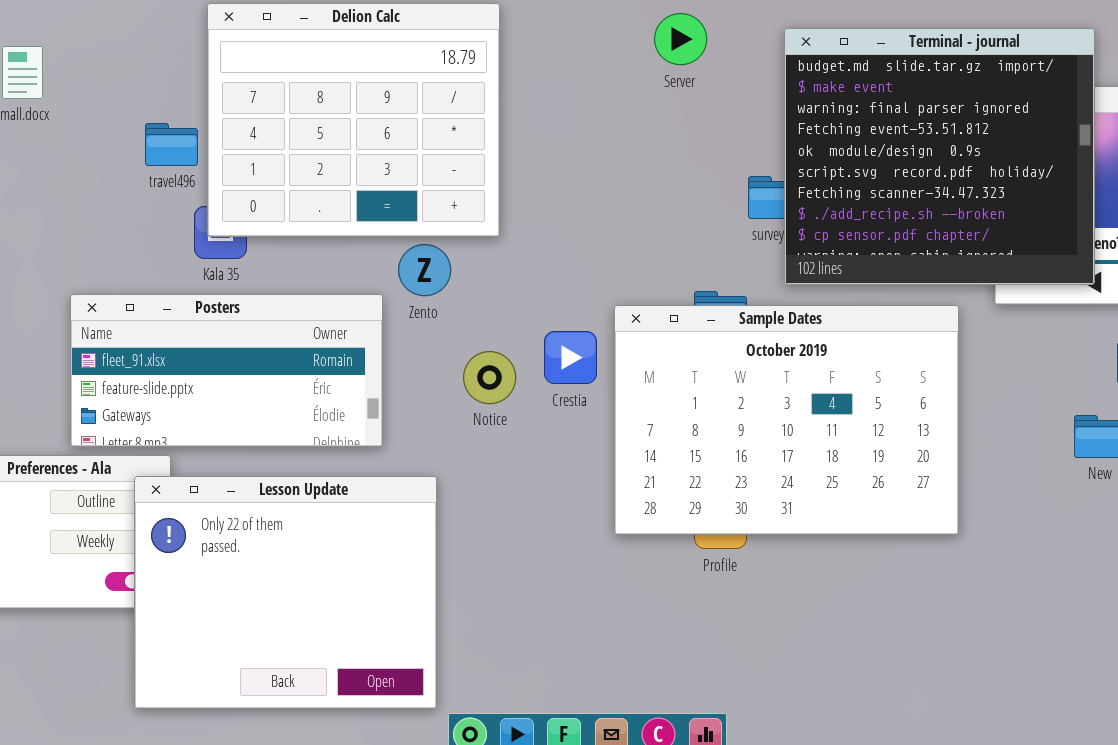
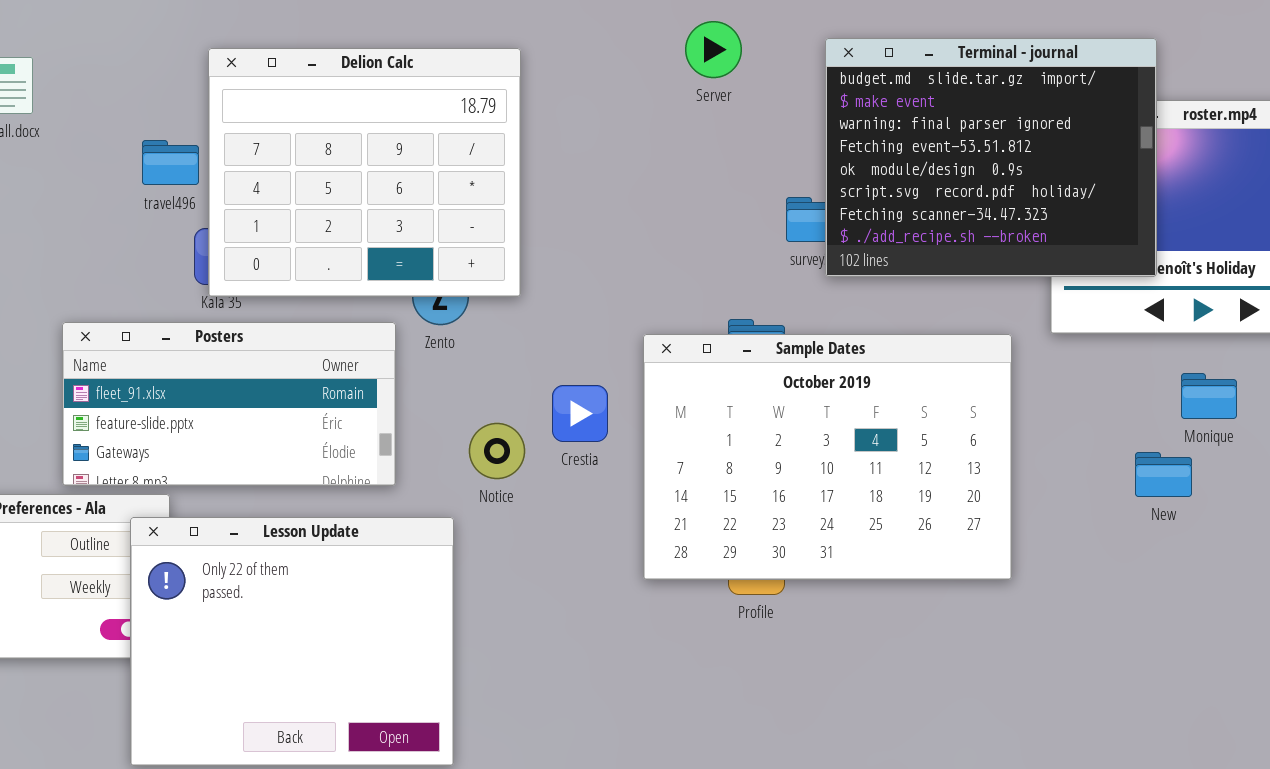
Delion Calc: [207,3,500,237] -> [208,48,521,297], moved
Terminal - journal: [784,28,1095,285] -> [825,38,1157,277], resized
Crestia: [544,331,597,384] -> [552,385,608,442], moved
Notice: [463,351,516,404] -> [469,423,525,479], moved

